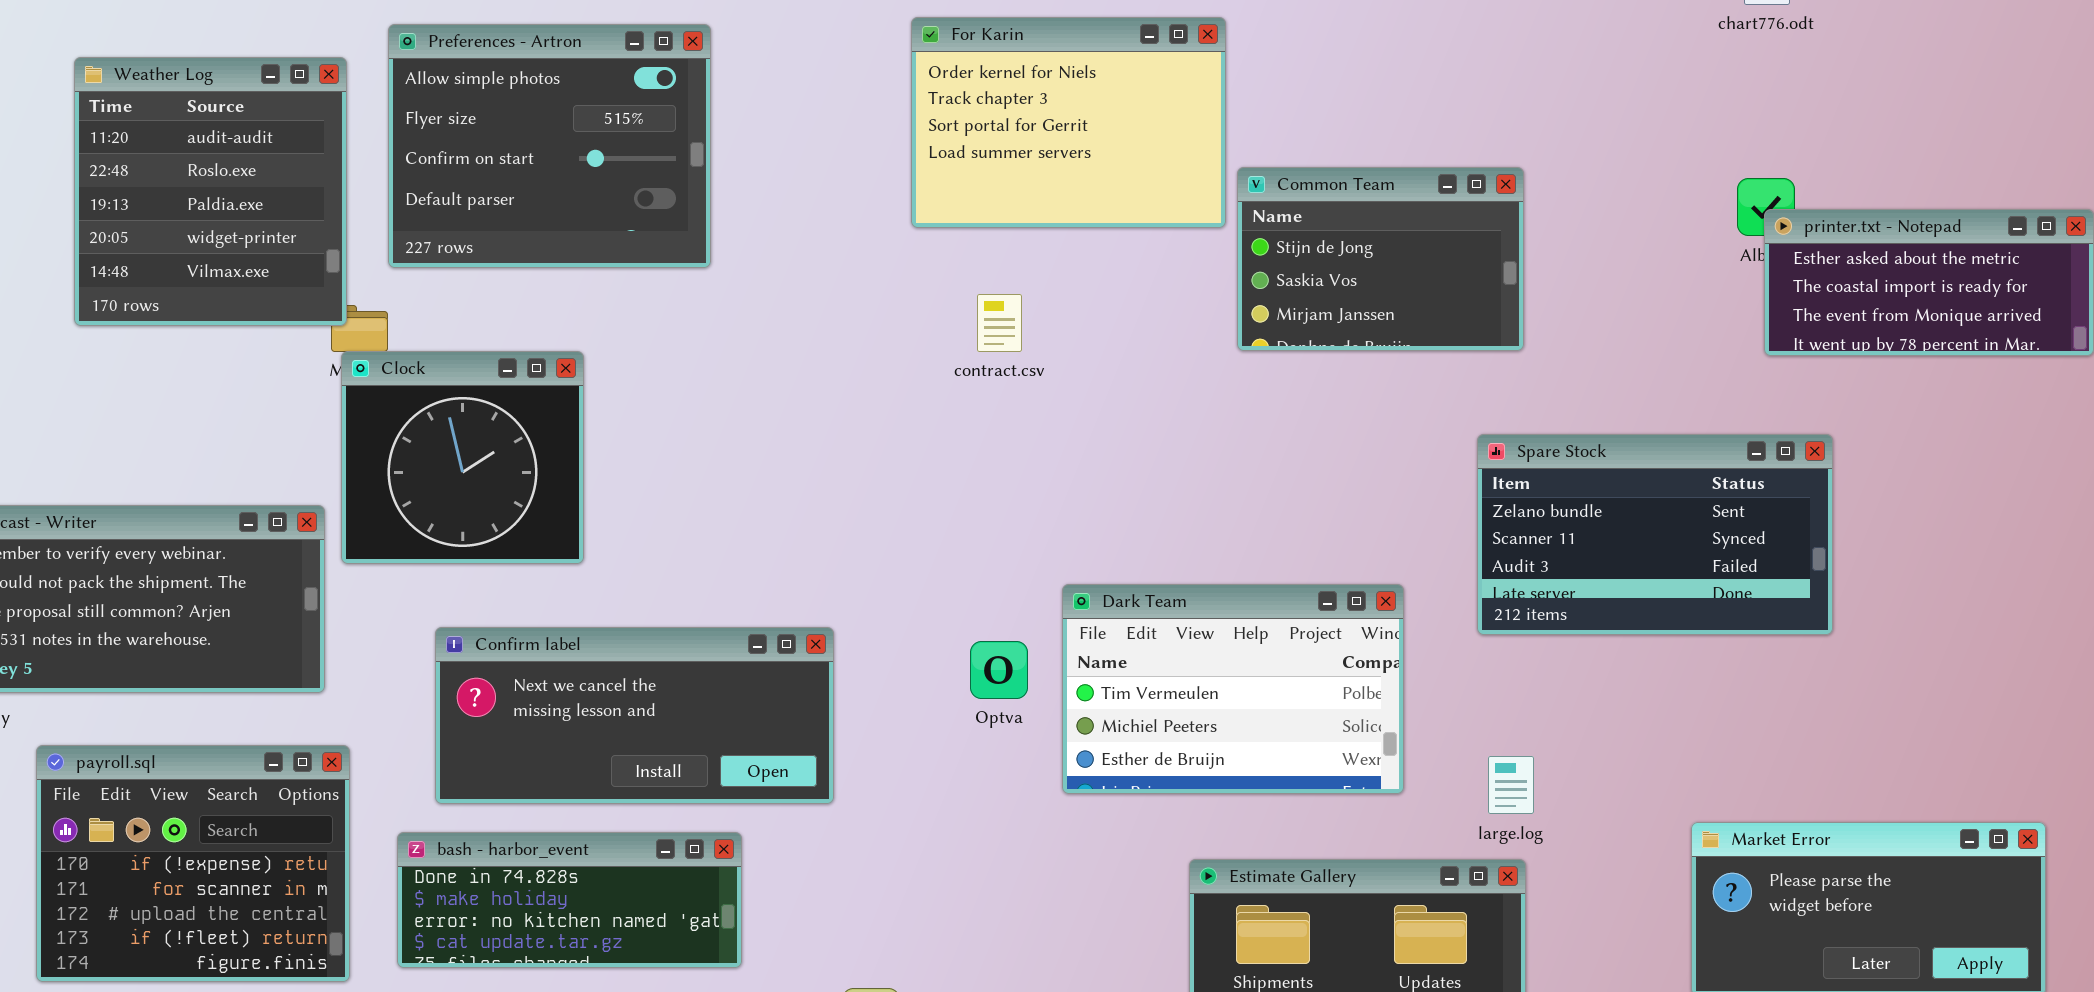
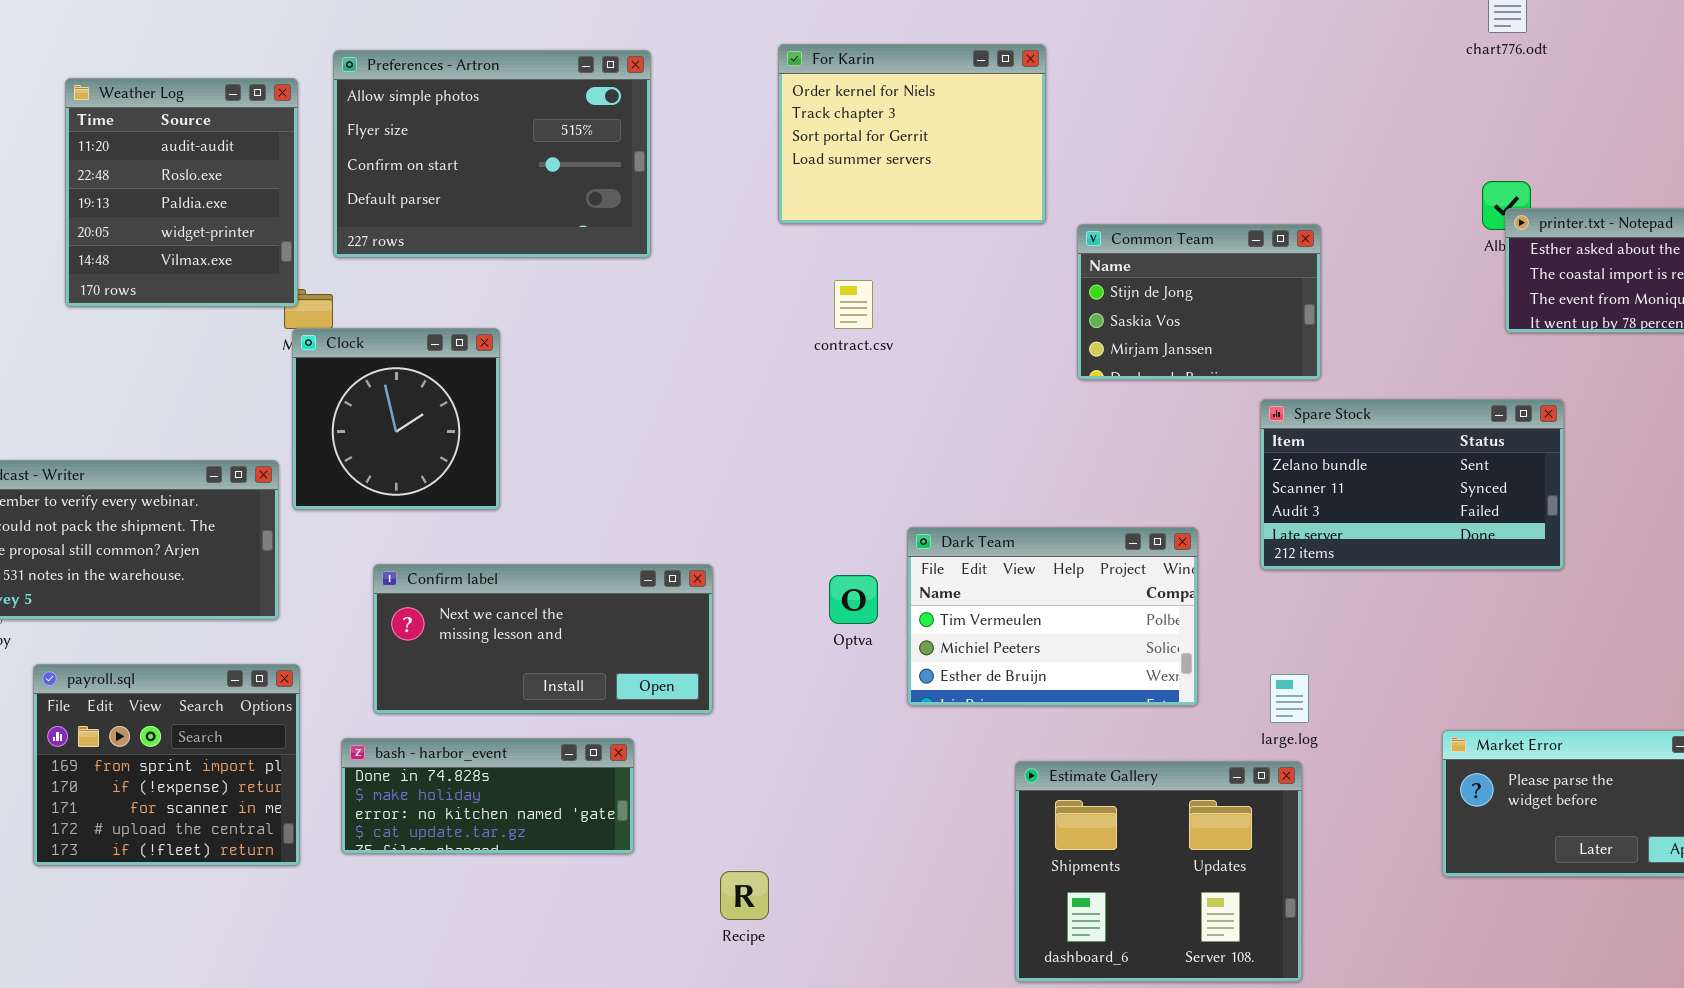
Preferences - Artron: [388,24,711,268] -> [333,50,651,258], resized
Common Team: [1237,167,1524,351] -> [1077,224,1321,380], moved
payroll.sql: [36,745,350,982] -> [33,664,300,866], scrolled up 1 row

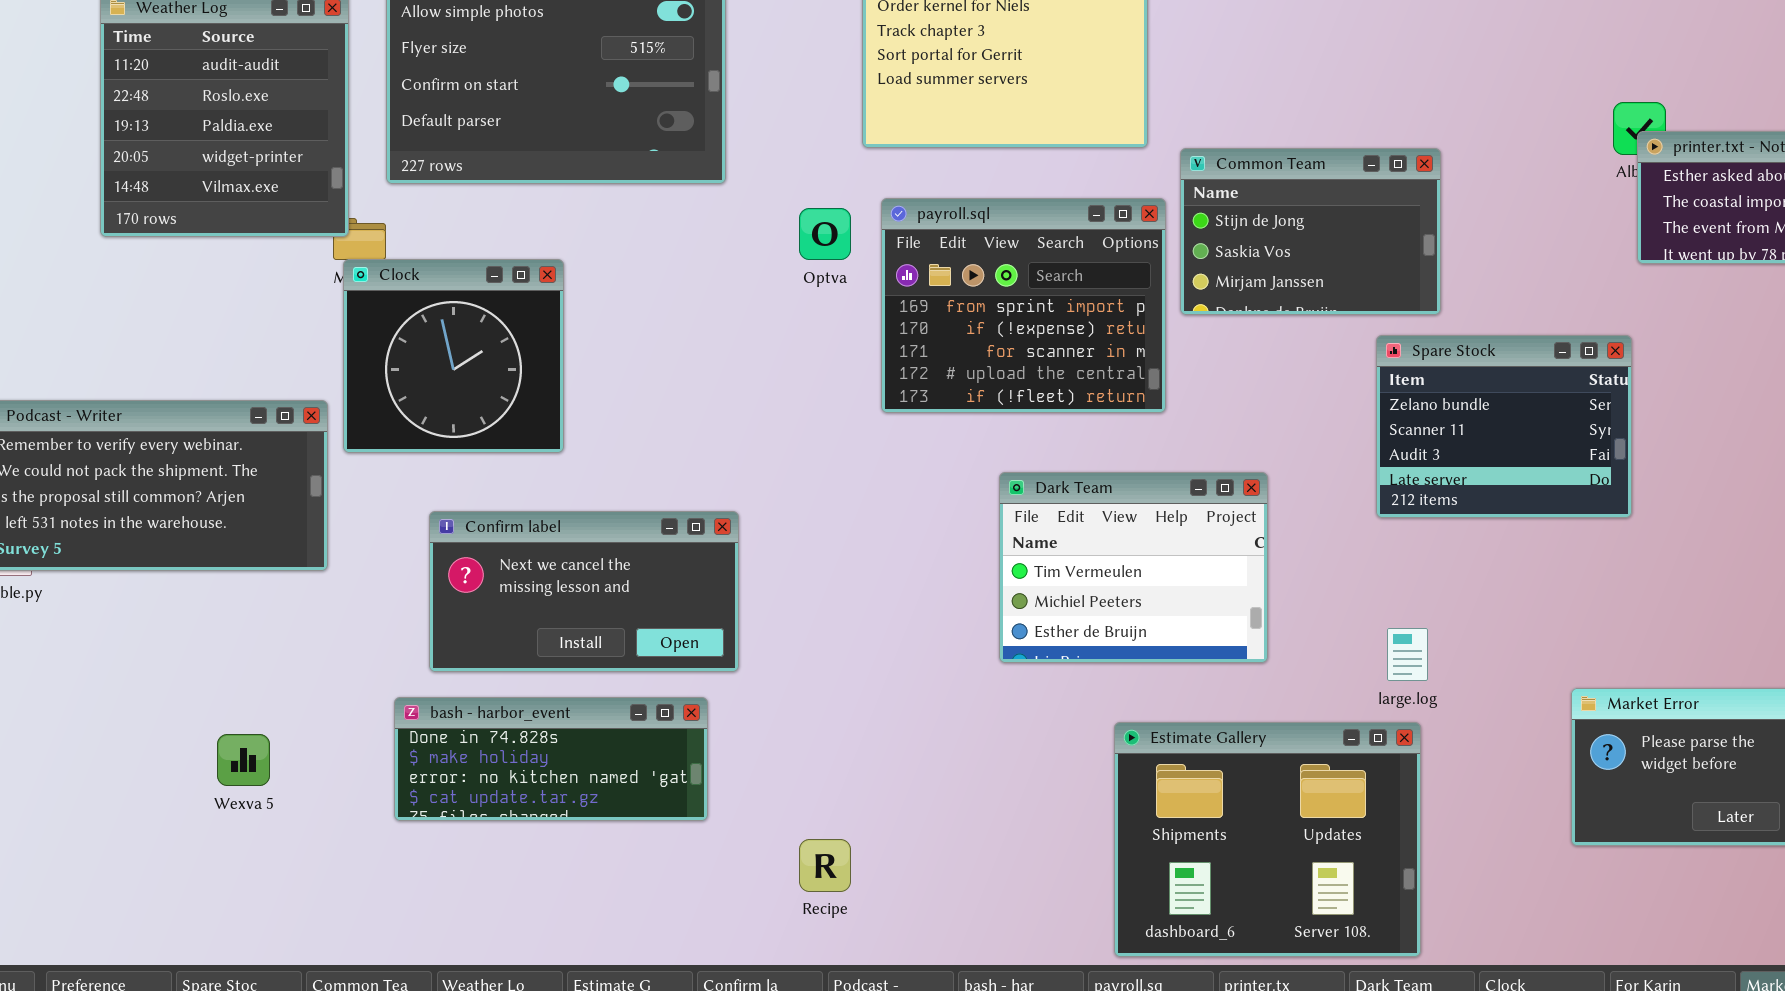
Spare Stock: [1260,399,1564,570] -> [1376,335,1632,518], resized
Dark Team: [907,527,1198,706] -> [999,472,1268,663], resized
Confirm label: [373,564,713,714] -> [429,511,739,672], resized
Optva: [829,575,878,624] -> [799,208,851,260], moved
payroll.sql: [33,664,300,866] -> [881,198,1166,413], moved

